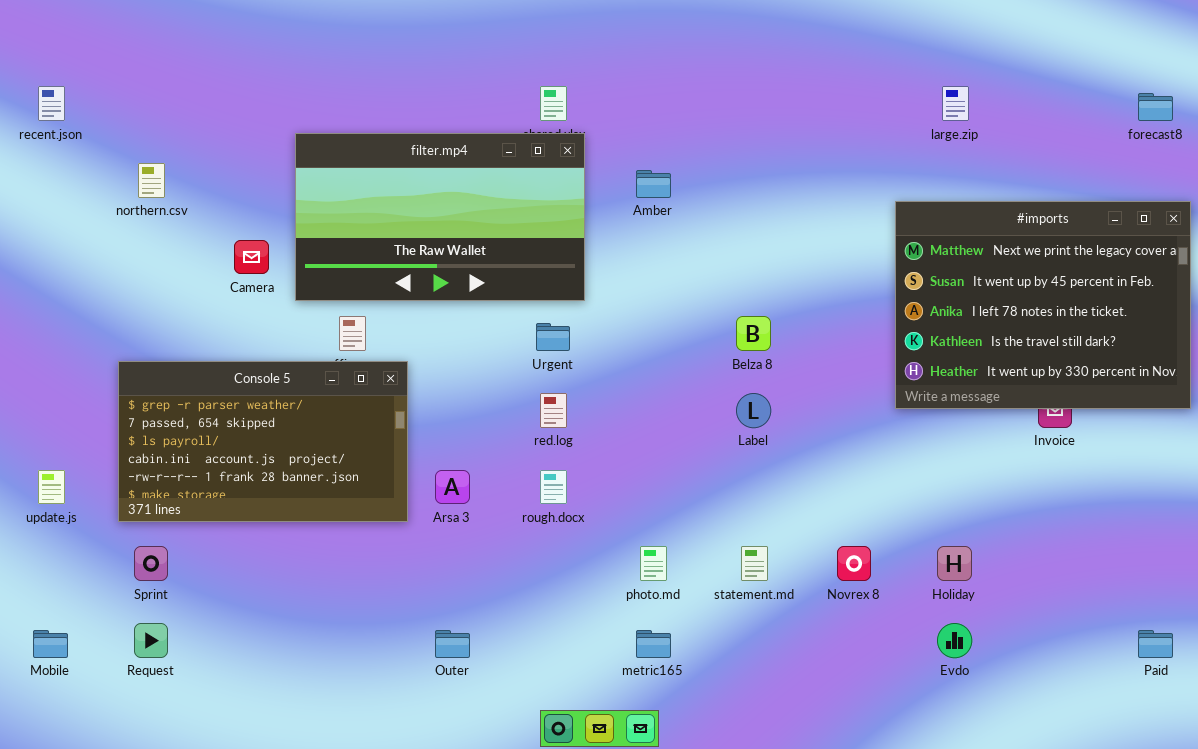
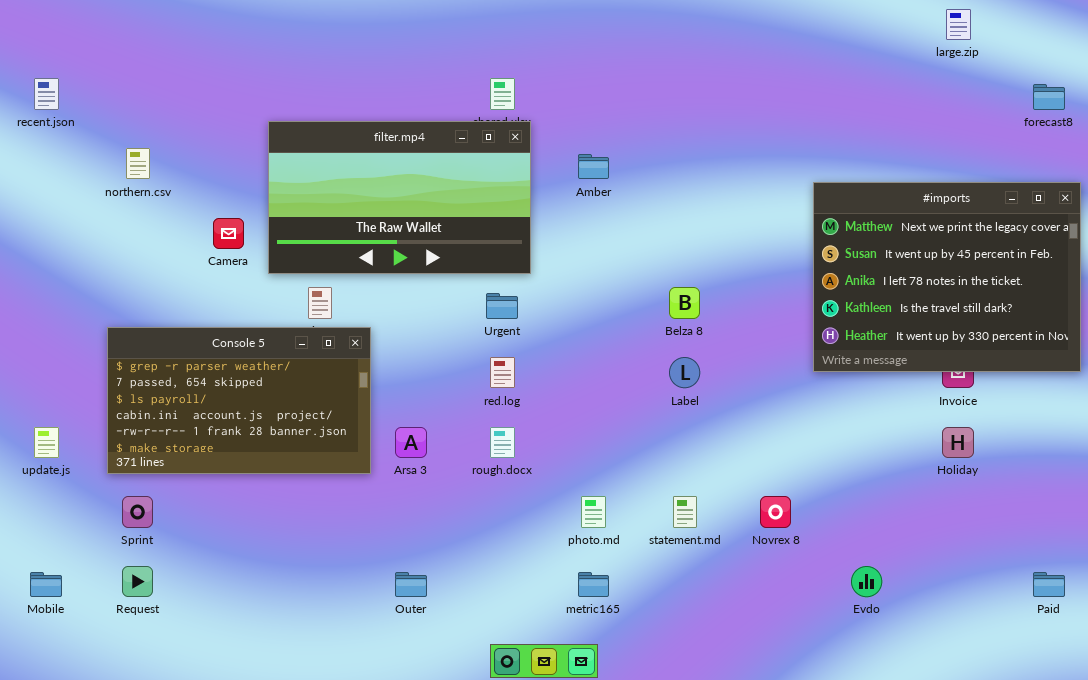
large.zip: [942,86,969,121] -> [946,9,971,40], moved
Holiday: [937,546,972,581] -> [942,427,974,458], moved

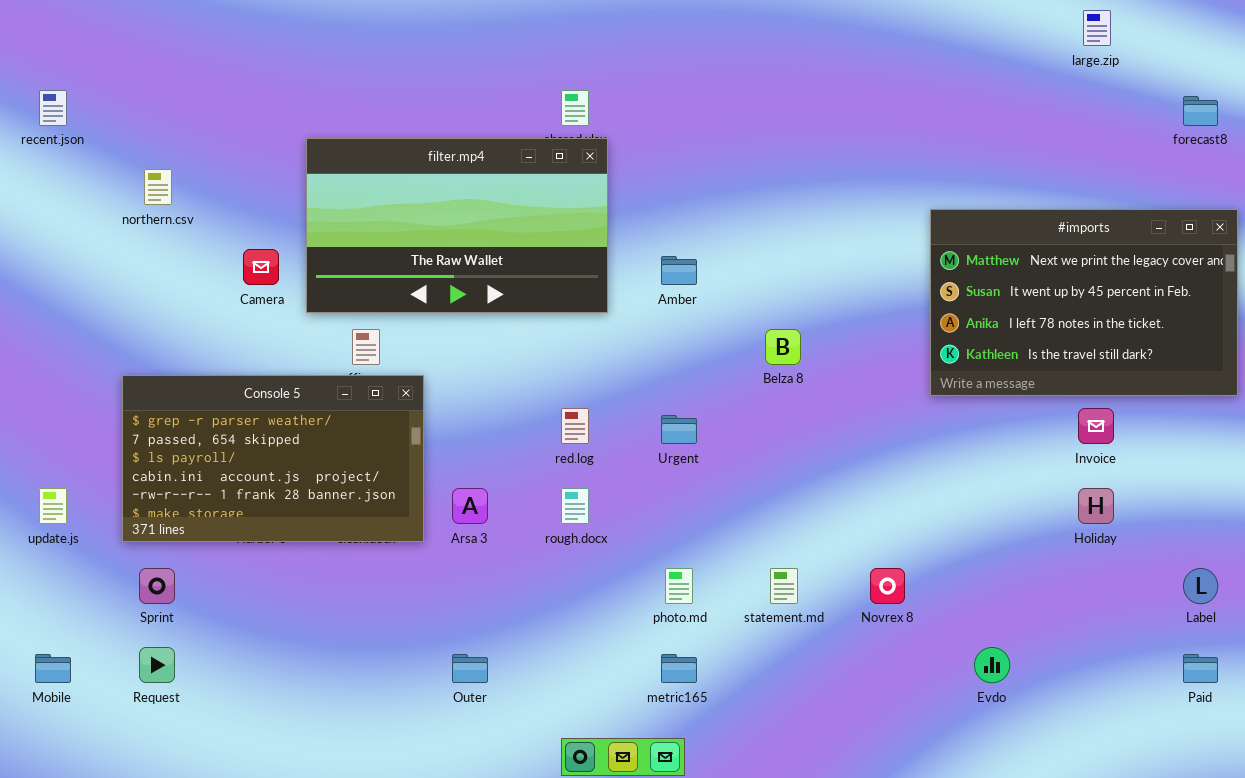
Amber: [578,154,609,179] -> [661,256,697,285], moved
#imports: [813,182,1081,372] -> [930,209,1238,396], resized
Urgent: [486,293,518,319] -> [661,415,697,444], moved
Label: [669,357,700,388] -> [1183,568,1218,604], moved

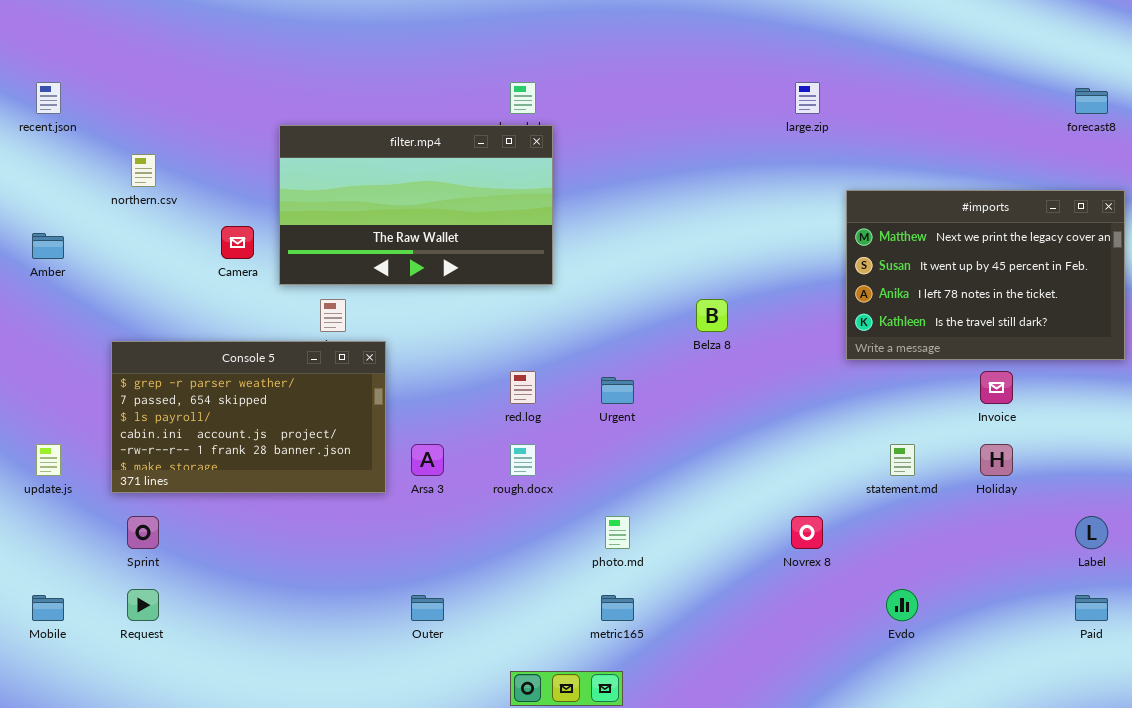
large.zip: [1083,10,1111,46] -> [795,82,820,114], moved
Amber: [661,256,697,285] -> [32,233,64,259], moved
statement.md: [770,568,798,604] -> [890,444,915,476], moved

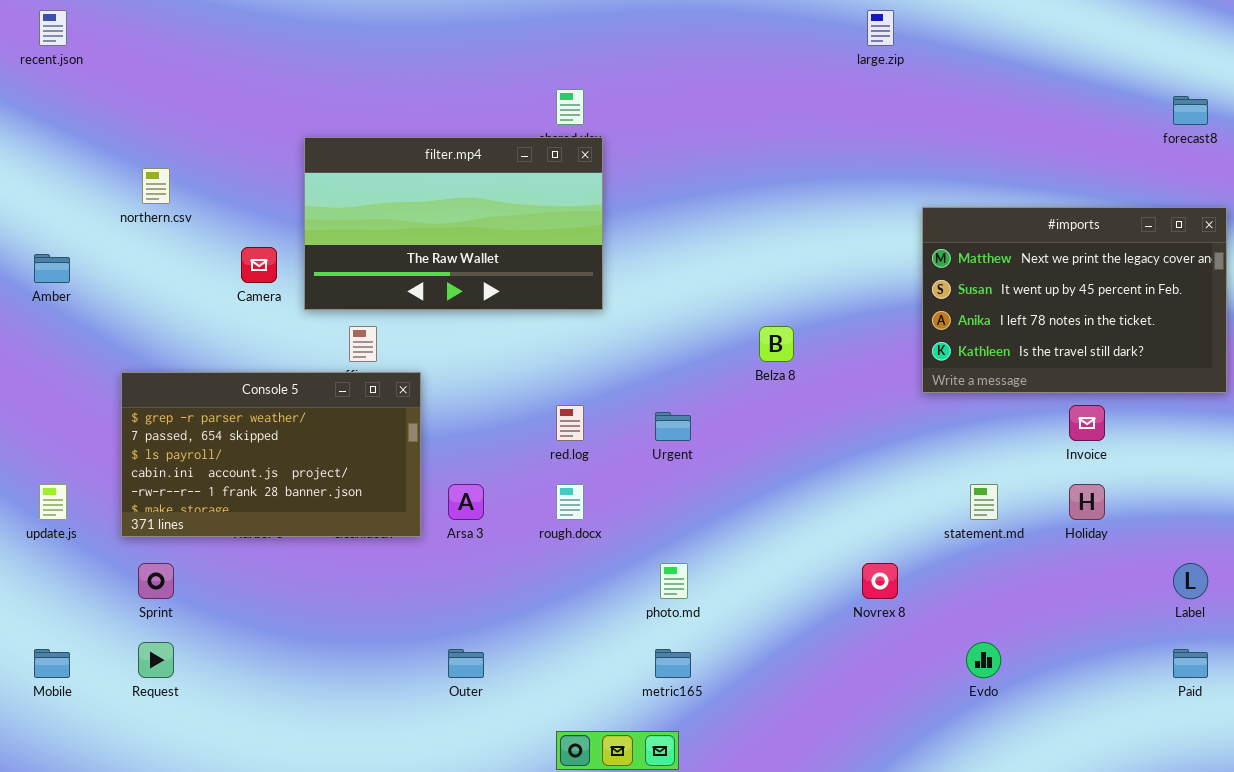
recent.json: [36,82,61,114] -> [39,10,67,46], moved
large.zip: [795,82,820,114] -> [867,10,894,46], moved

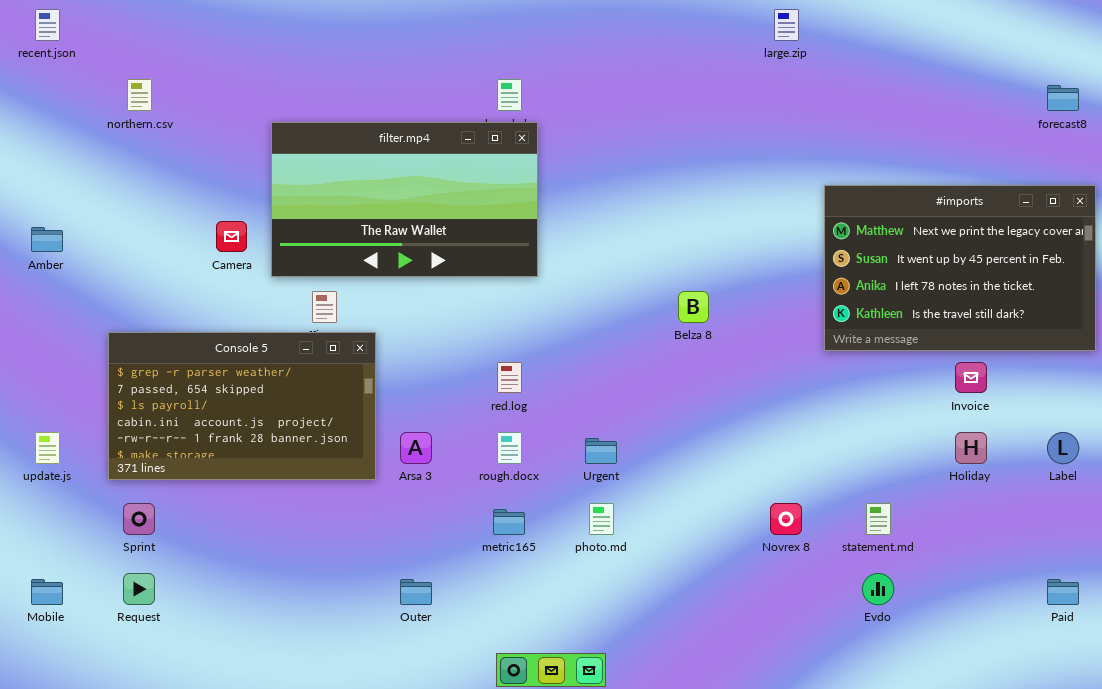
northern.csv: [142,168,170,204] -> [127,79,152,111], moved
Urgent: [655,412,691,441] -> [585,438,617,464], moved
statement.md: [970,484,998,520] -> [866,503,891,535], moved
Label: [1173,563,1208,599] -> [1047,432,1079,464], moved
metric165: [655,649,691,678] -> [493,509,525,535], moved

